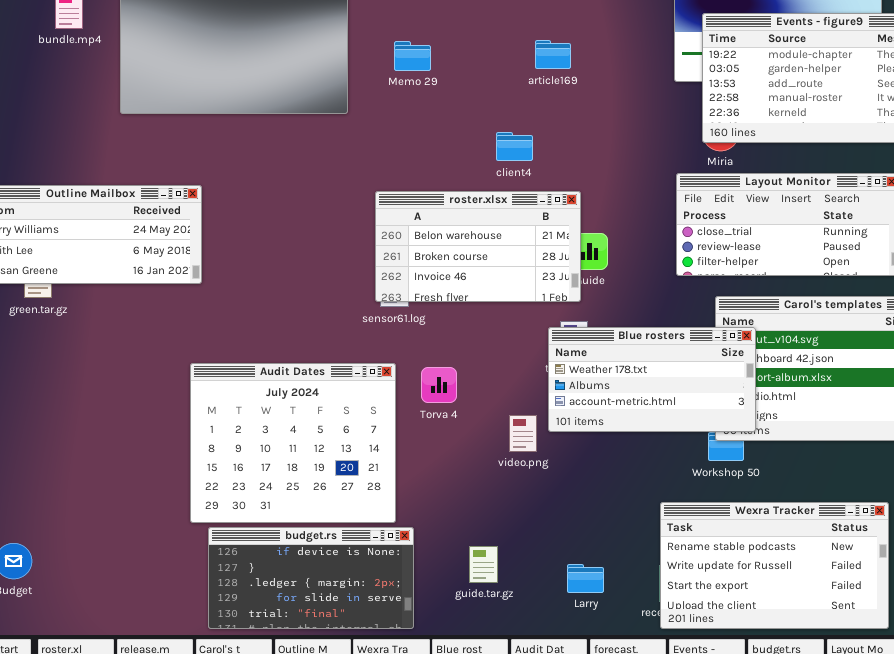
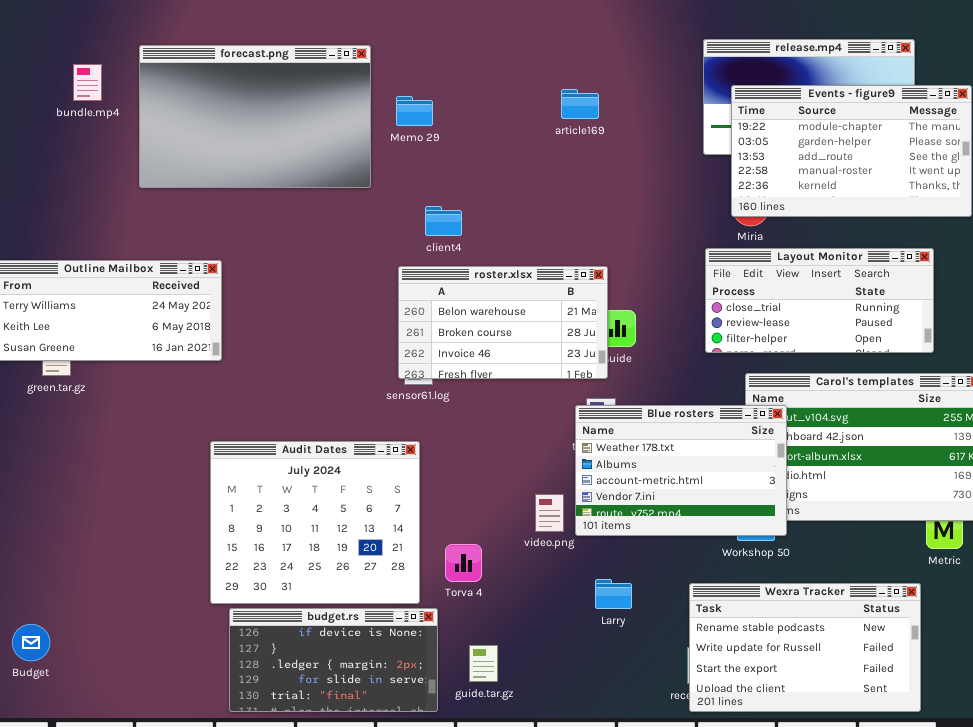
article169: [535,40,571,69] -> [561,89,599,119], moved
Memo 29: [394,41,431,71] -> [396,96,433,126], moved
client4: [496,132,533,161] -> [425,206,462,236], moved
Blue rosters: [548,327,756,432] -> [575,405,787,536], resized
Torva 4: [421,367,457,403] -> [445,544,482,582], moved
guide.tar.gz: [469,546,498,583] -> [469,645,498,682], moved
Larry: [567,564,604,593] -> [595,579,632,609], moved

